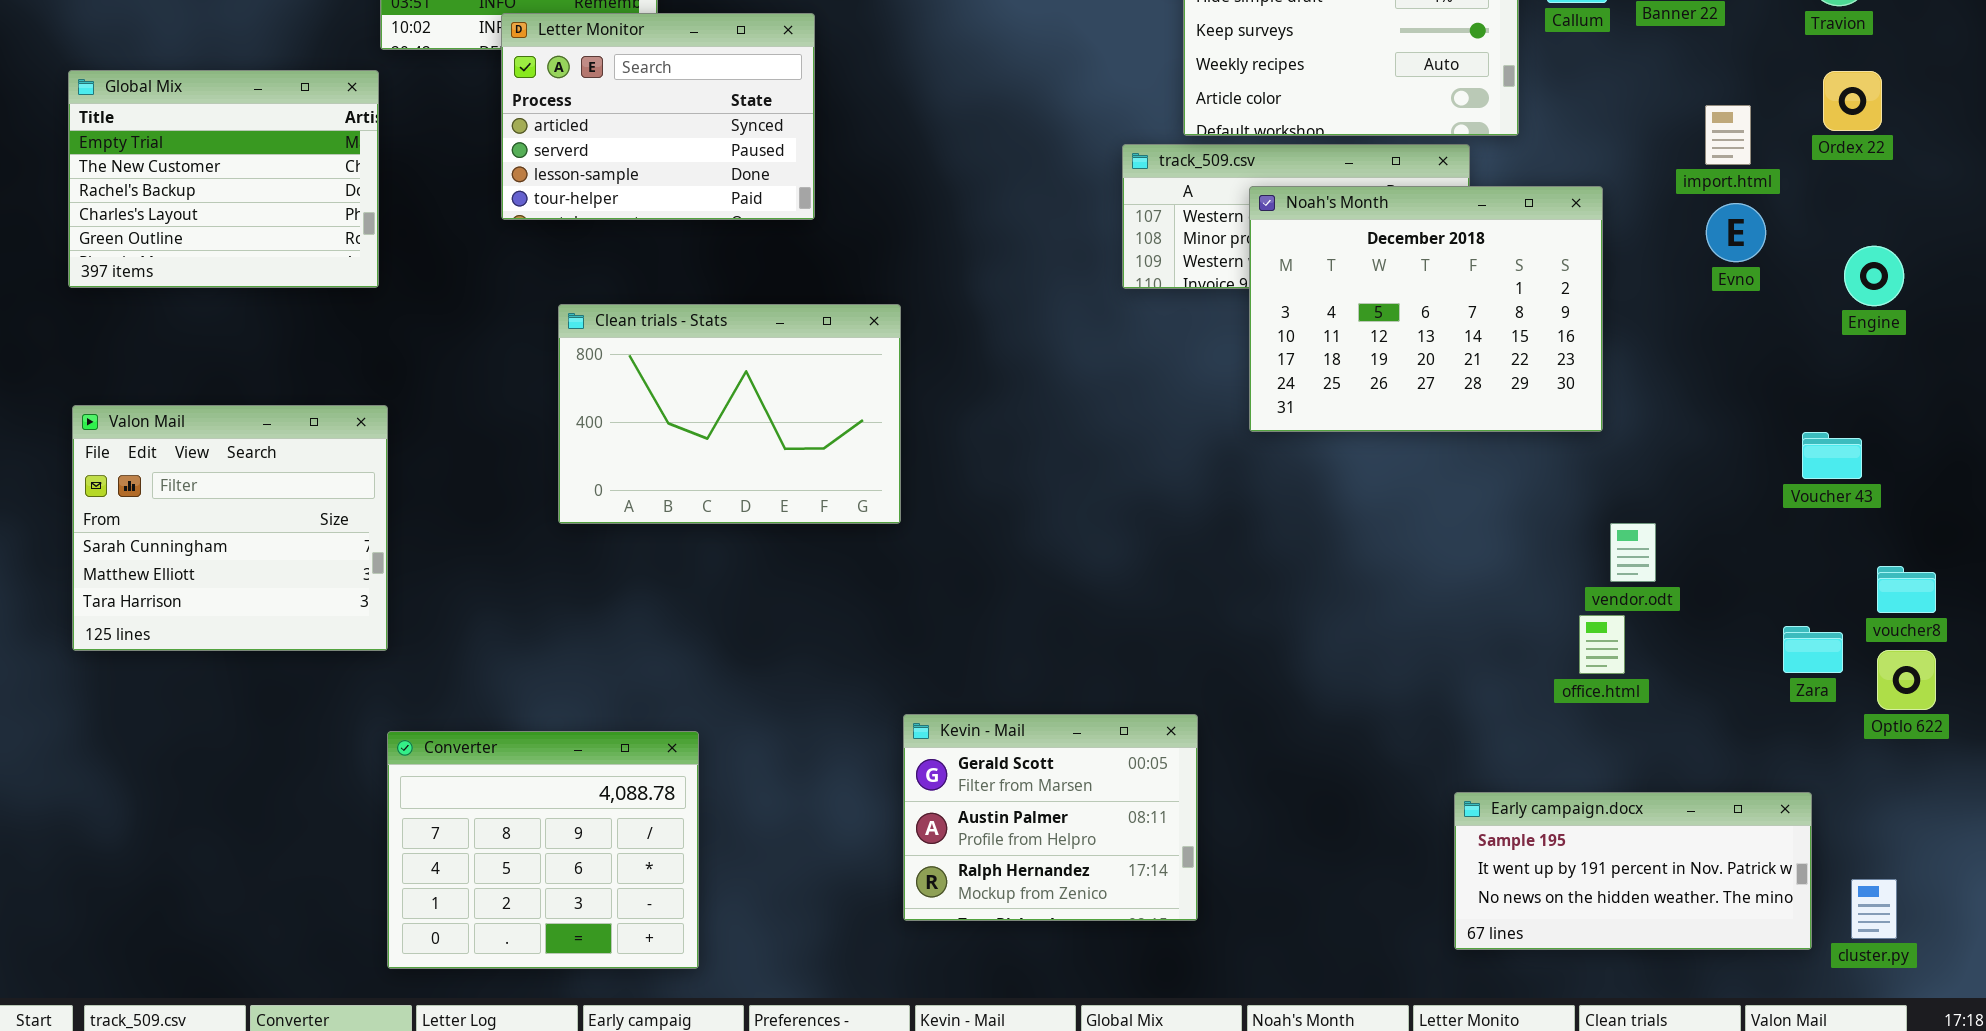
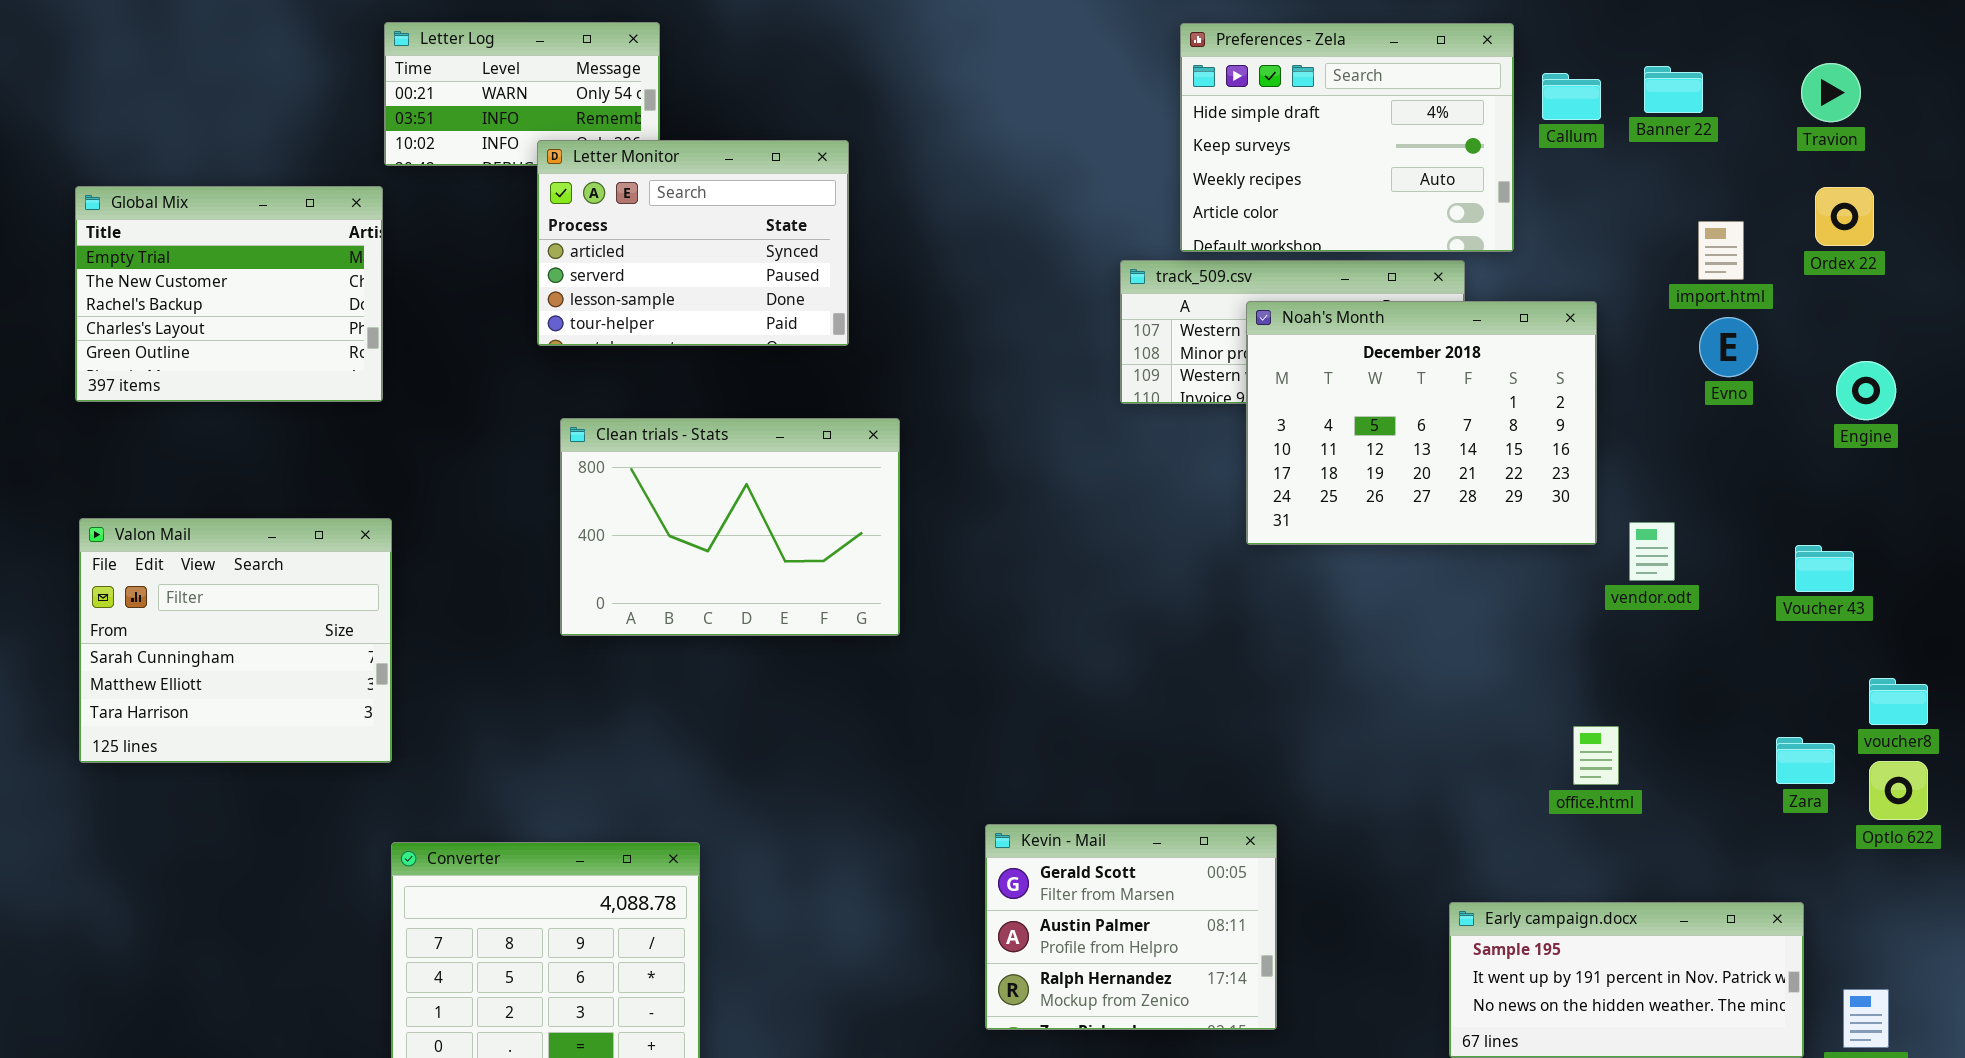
Letter Monitor: [501,13,815,220] -> [537,140,849,346], moved
vendor.odt: [1610,523,1656,582] -> [1629,522,1675,581], moved
Kevin - Mail: [903,714,1198,921] -> [985,824,1277,1030], moved

